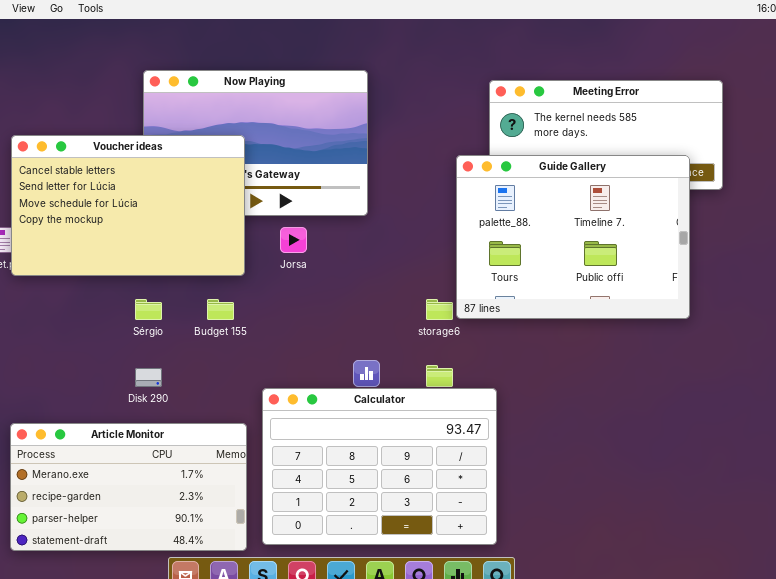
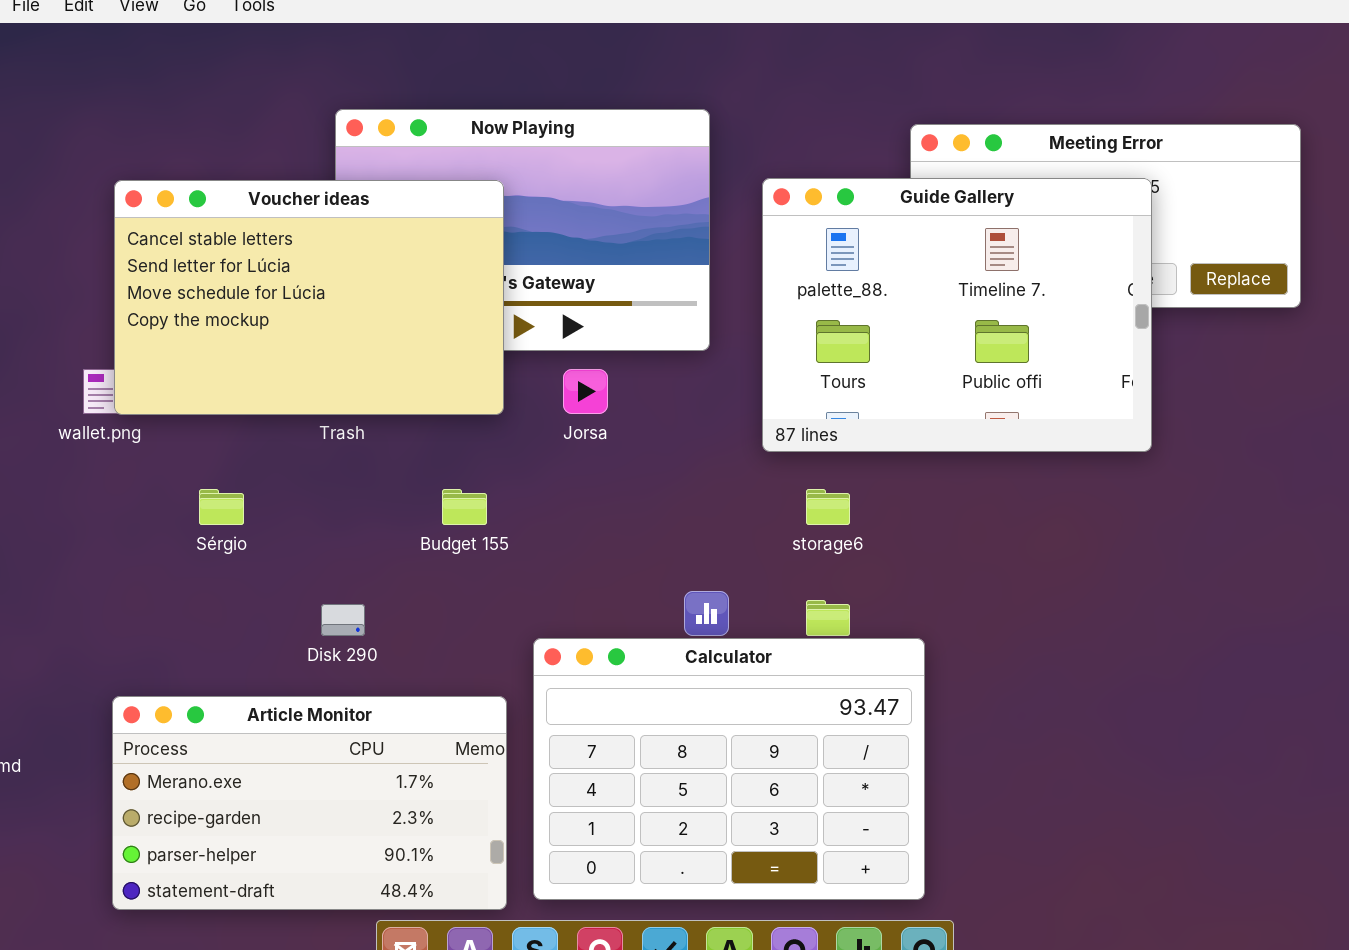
Voucher ideas: [11,135,245,276] -> [114,180,504,415], moved
Guide Gallery: [456,155,690,319] -> [762,178,1152,452], moved
Sérgio: [135,299,162,320] -> [199,489,244,525], moved

